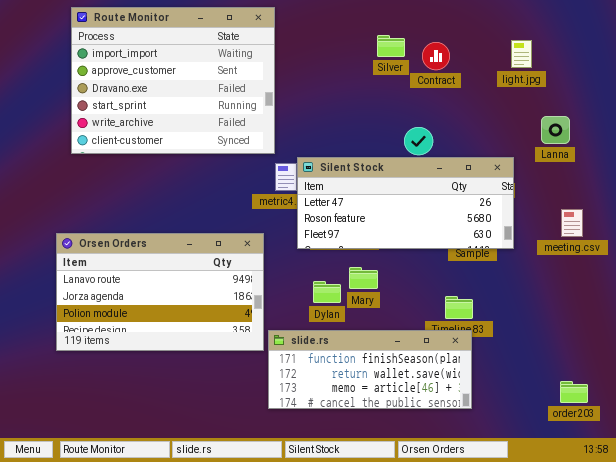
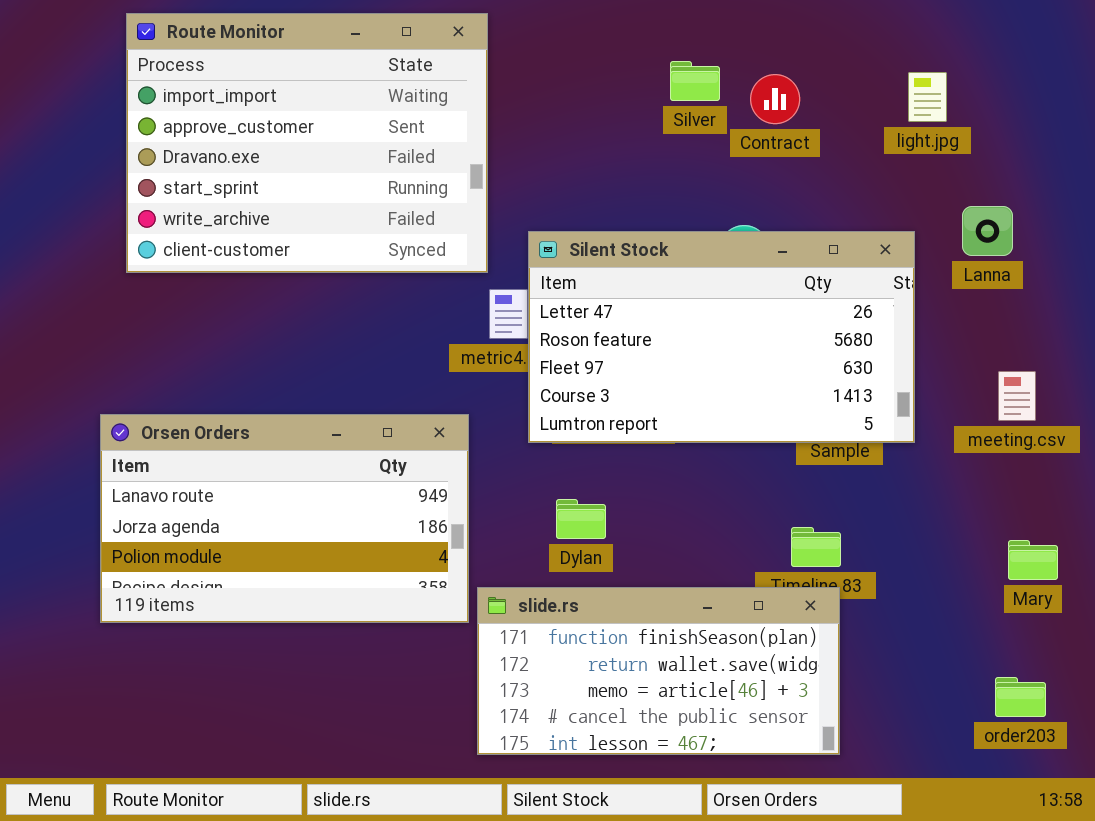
Silent Stock: [297,157,514,249] -> [528,231,915,443], resized
Mary: [349,267,378,289] -> [1008,540,1058,580], moved
slide.rs: [268,330,472,409] -> [477,587,840,755], resized

